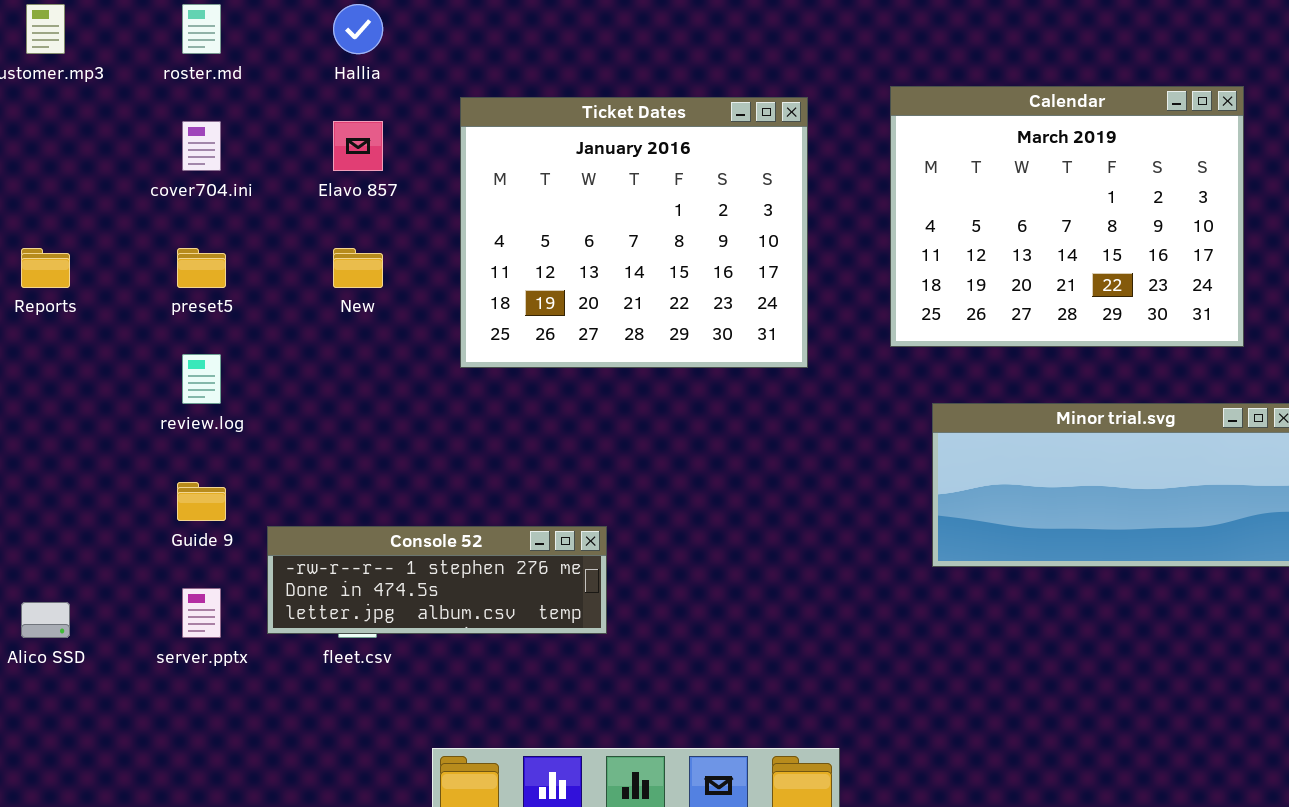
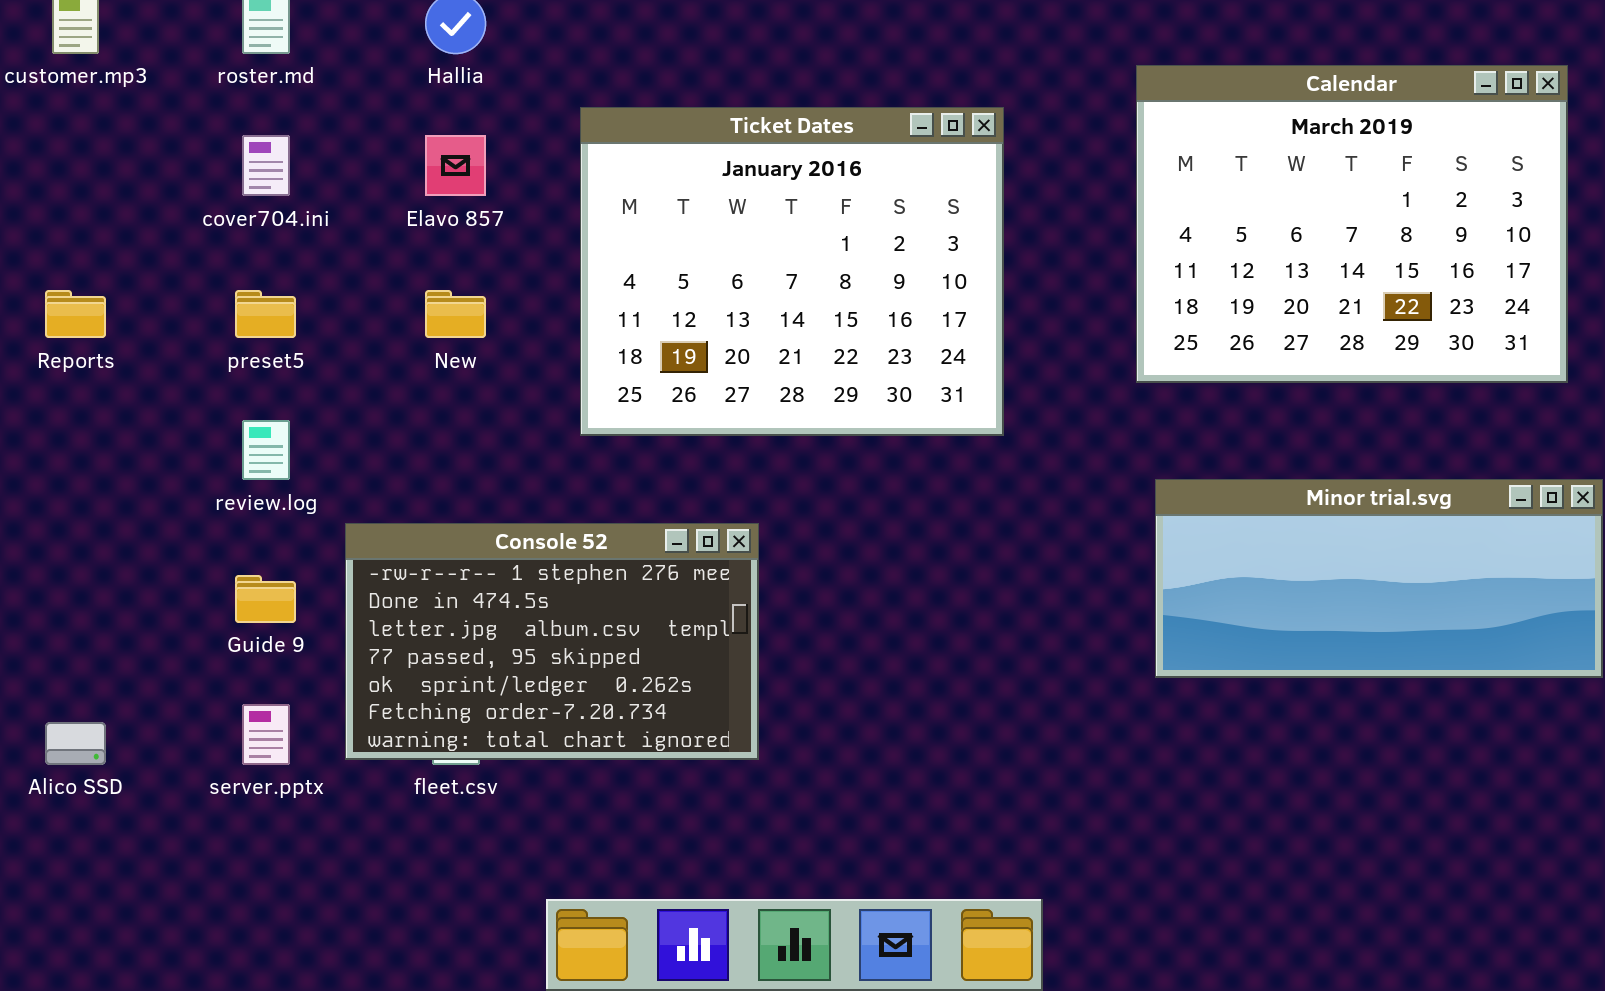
Calendar: [890,86,1244,347] -> [1136,65,1568,383], moved
Console 52: [267,526,607,634] -> [345,523,759,760], resized

